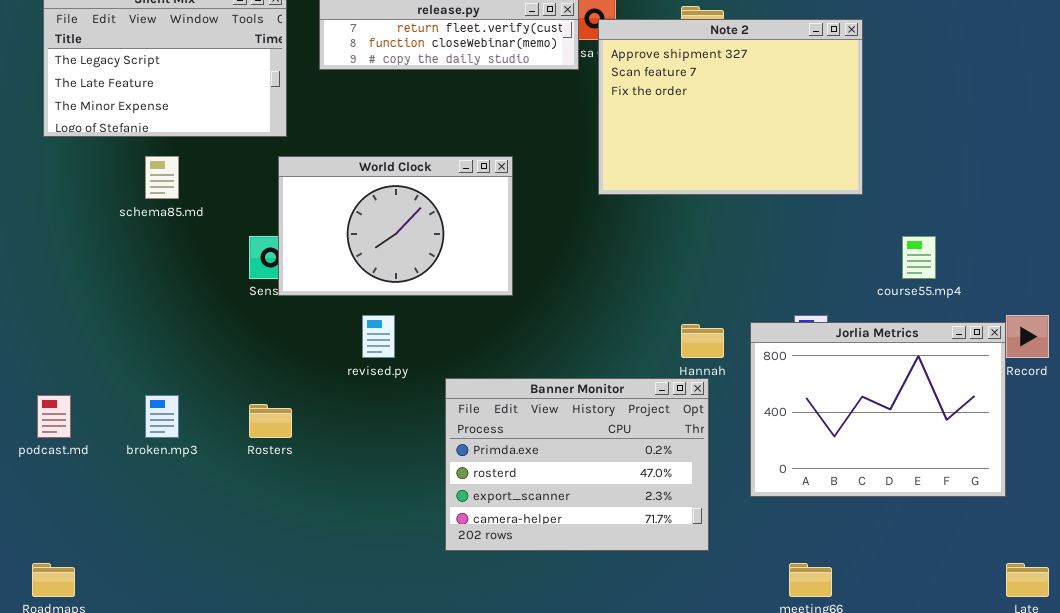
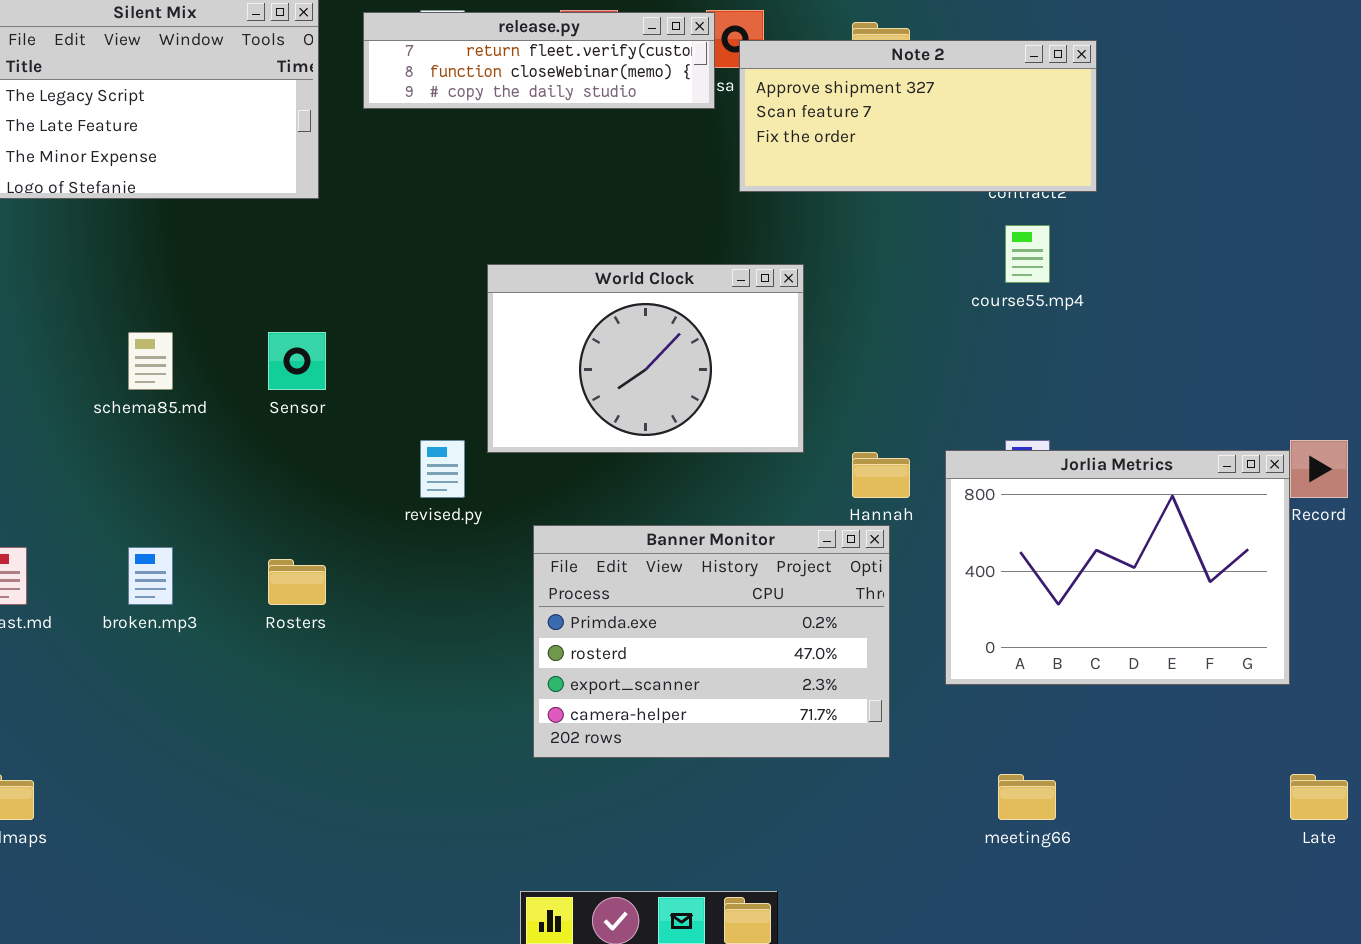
Note 2: [598,19,863,195] -> [739,40,1097,192], resized
schema85.md: [145,156,179,199] -> [128,332,173,390], moved
World Clock: [278,156,513,296] -> [487,264,804,453], moved
course55.mp4: [902,236,936,279] -> [1005,225,1050,283], moved

